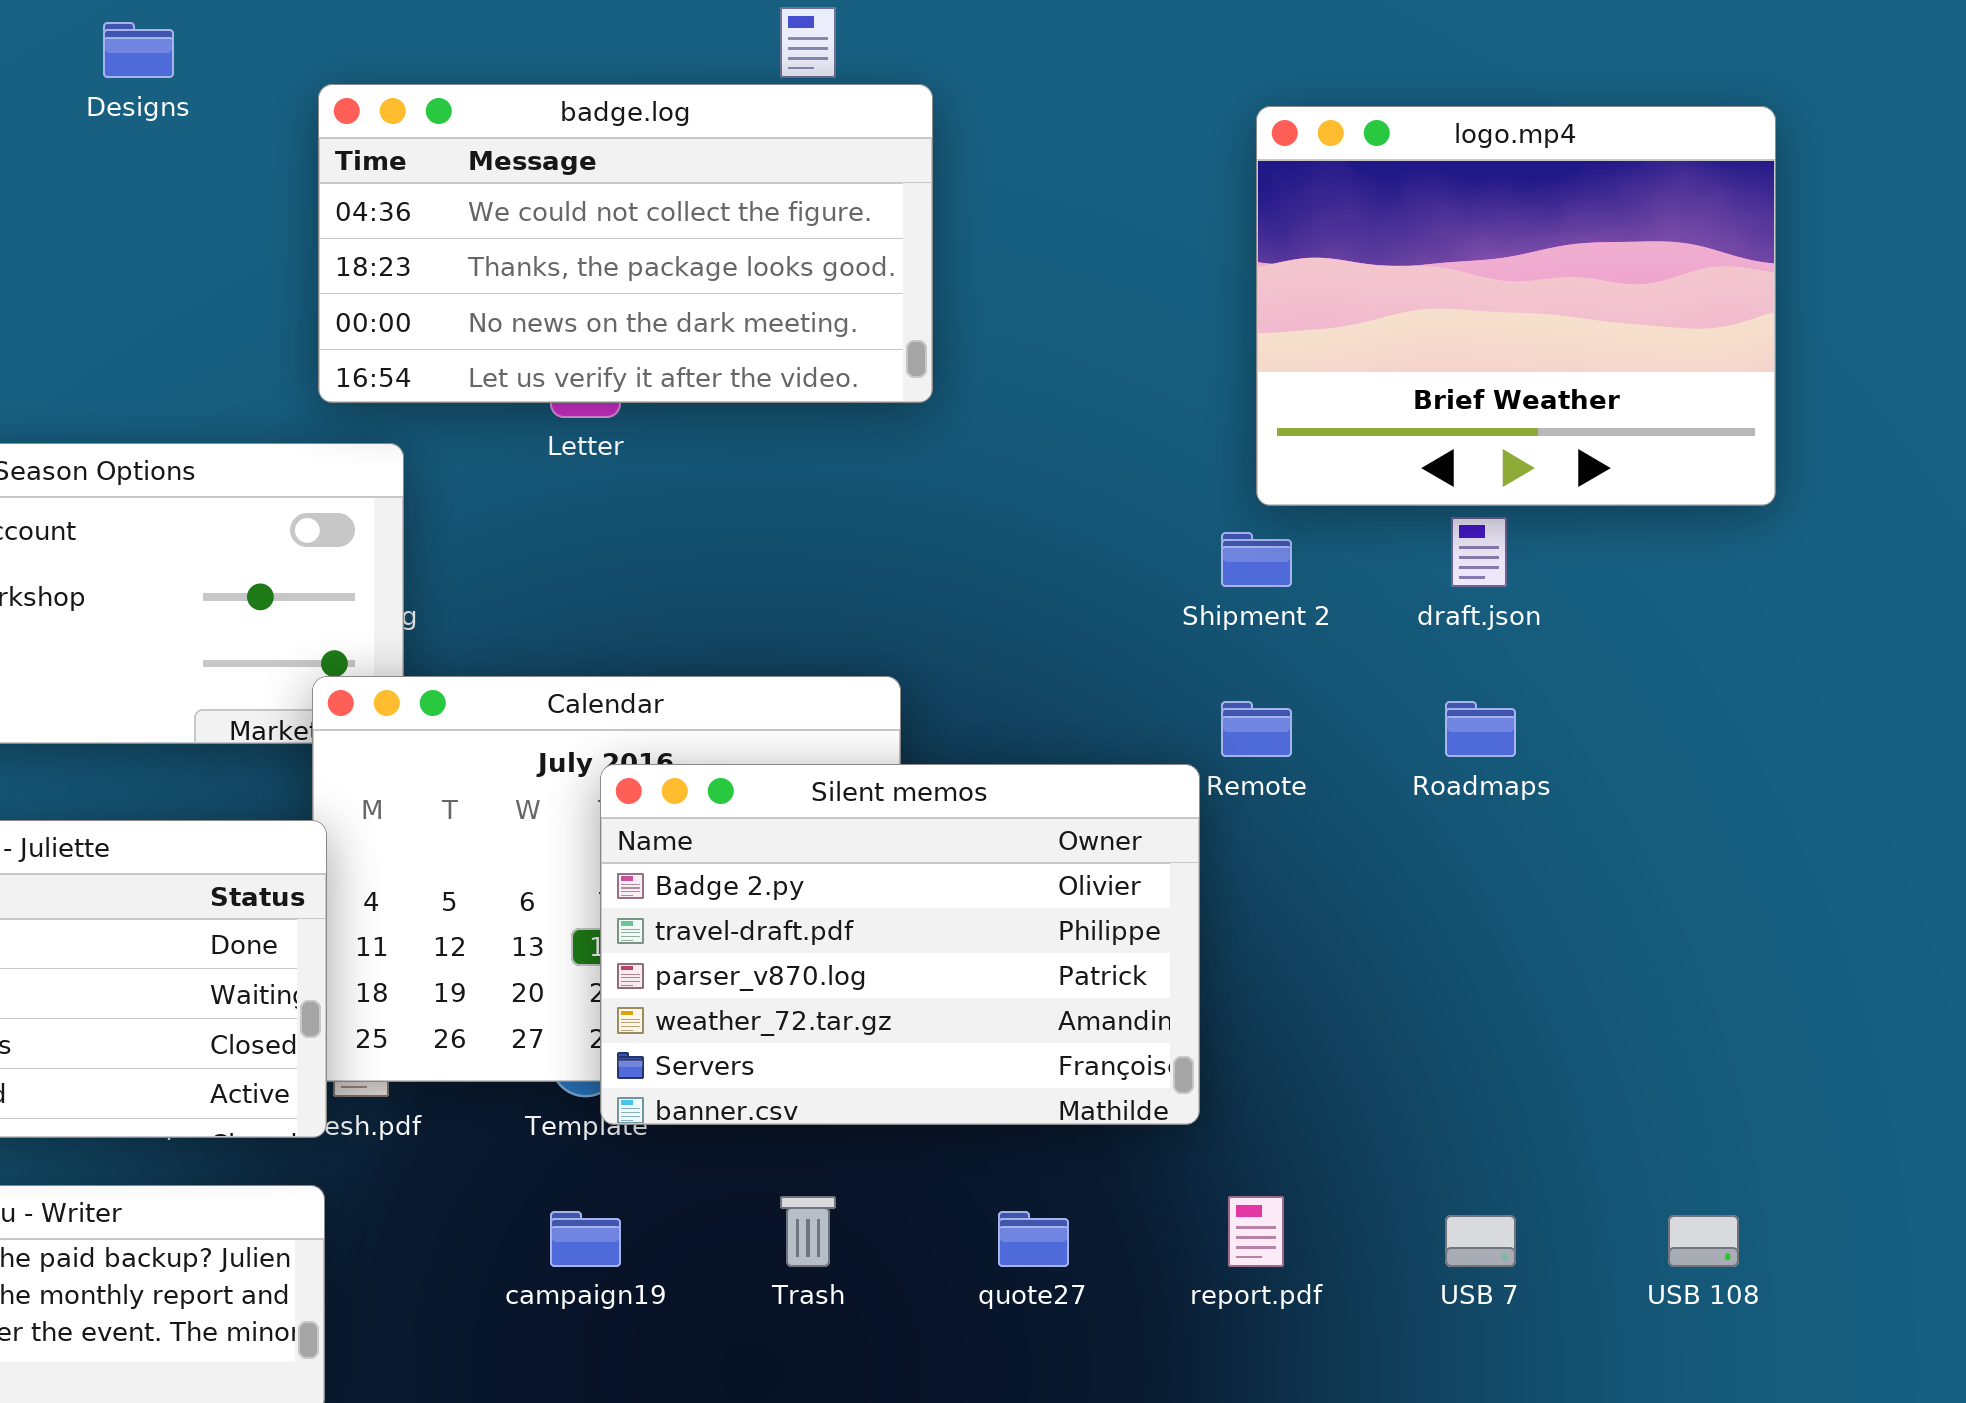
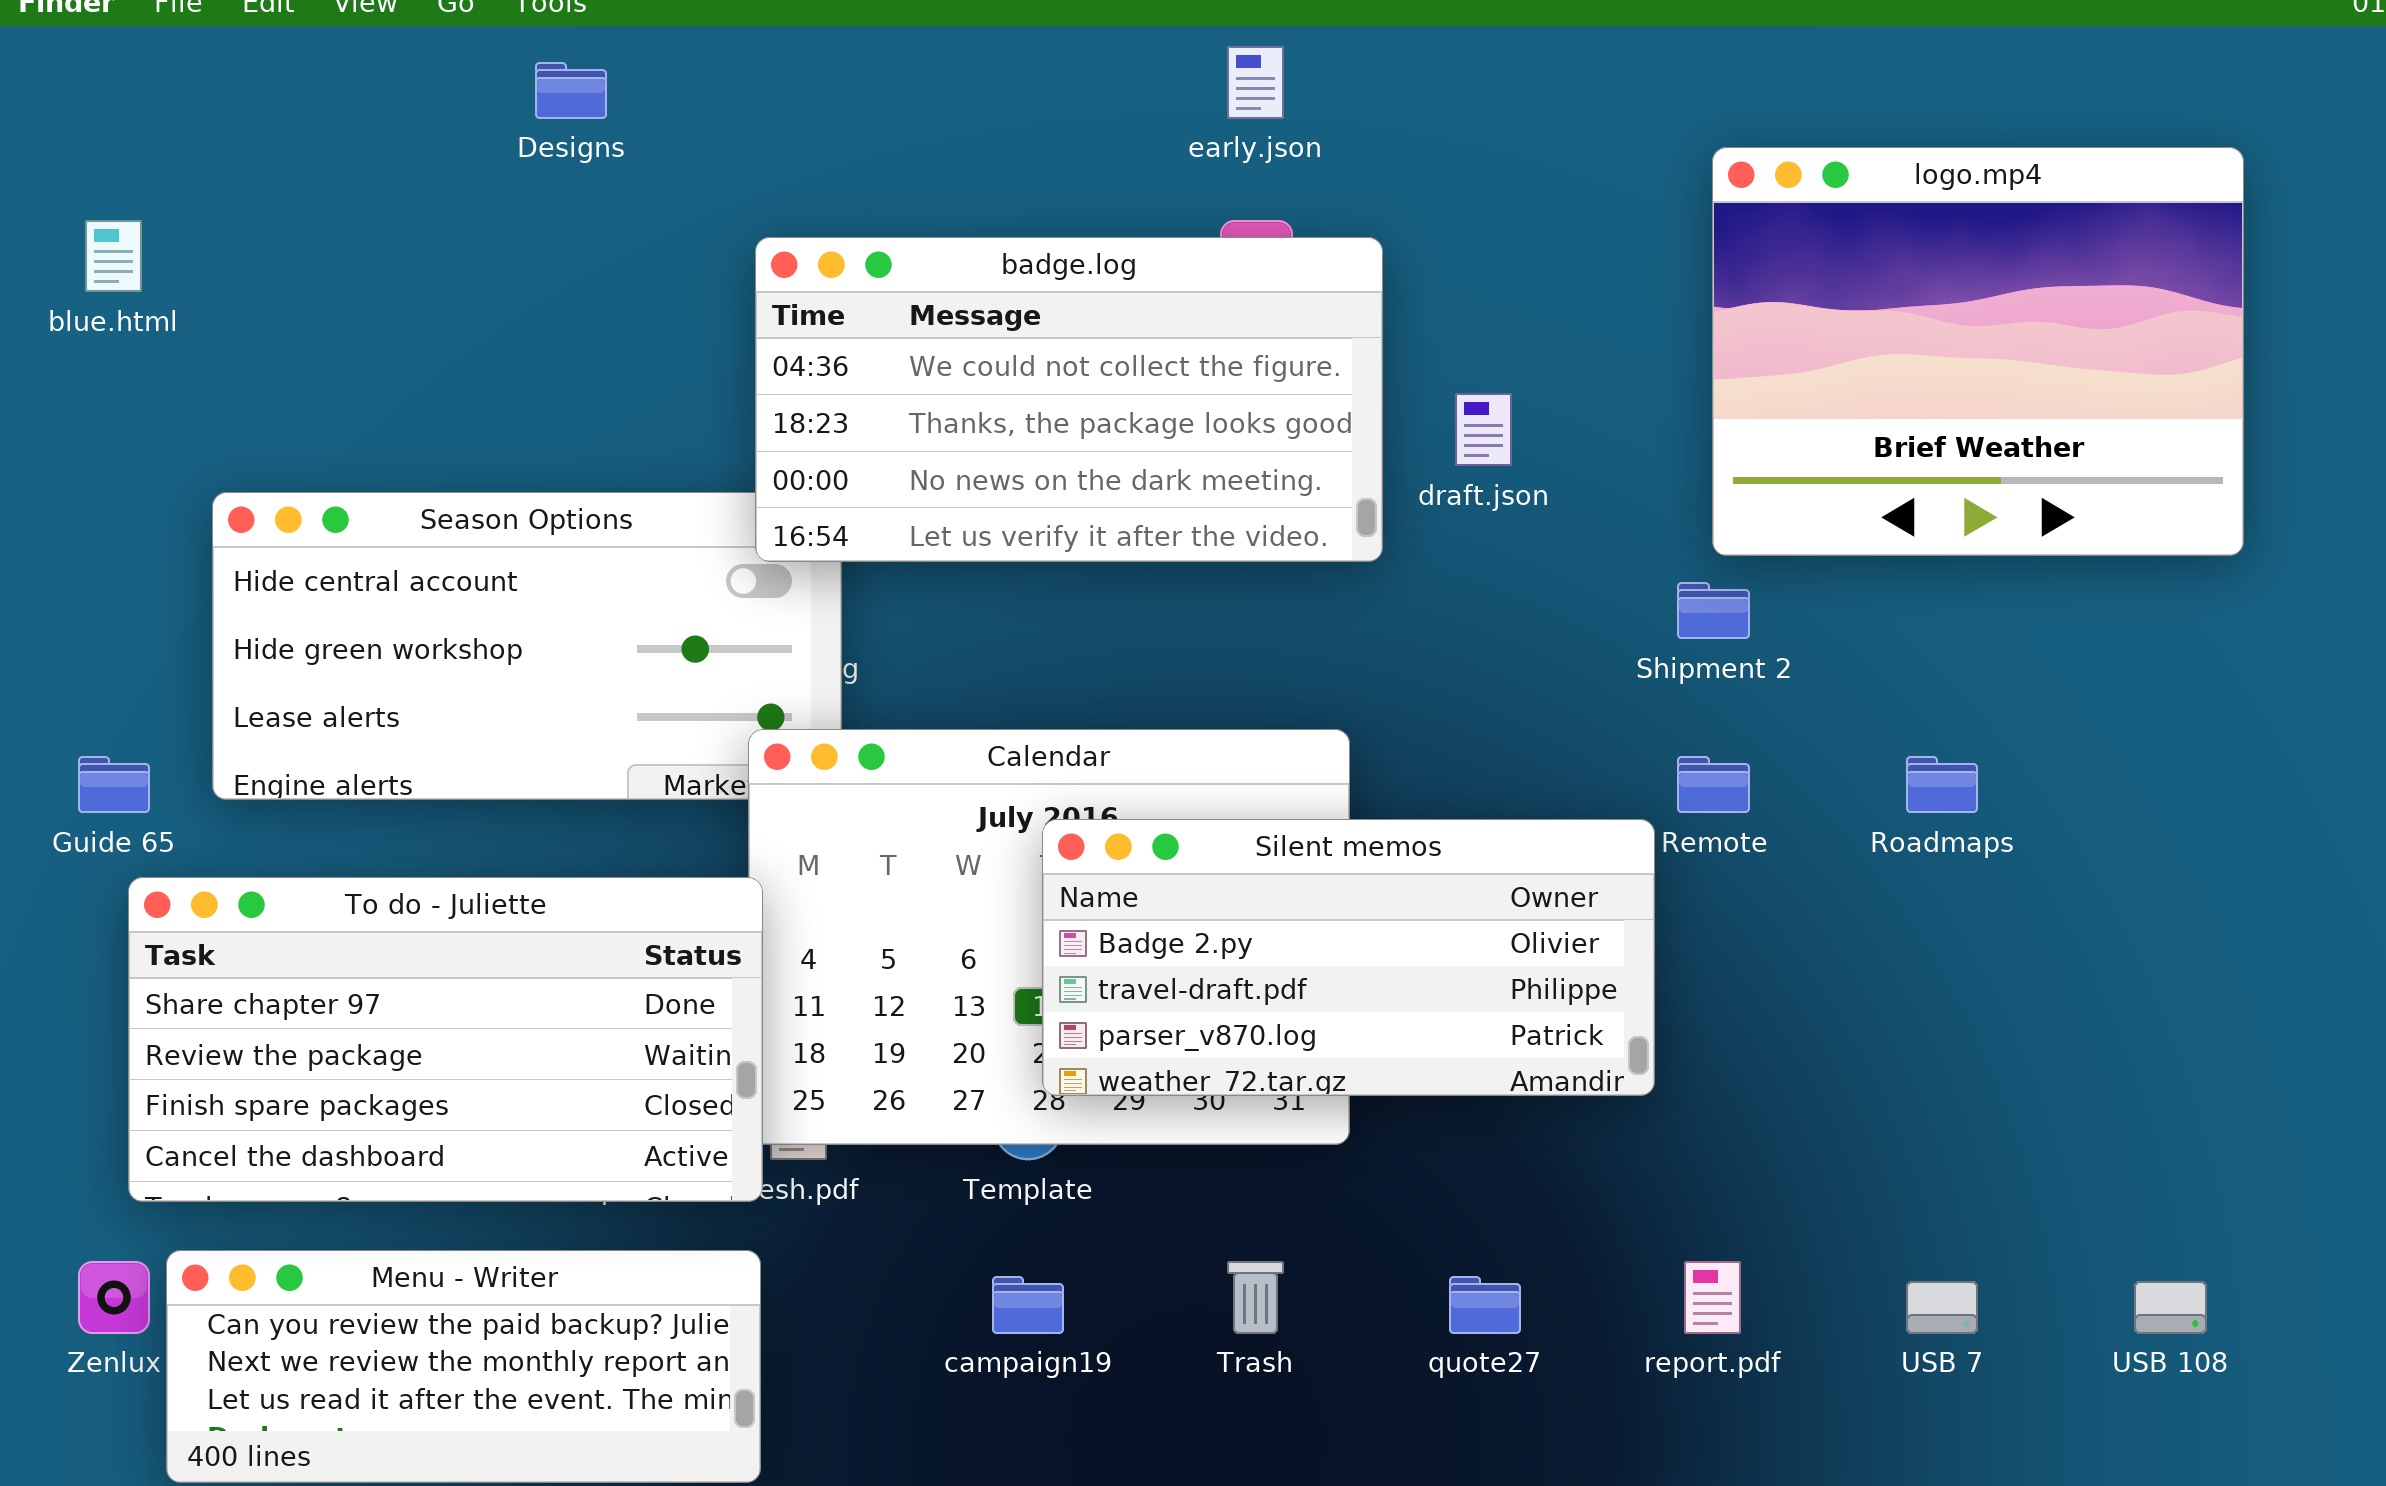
badge.log: [318,84,933,403] -> [755,237,1383,562], moved
draft.json: [1451,517,1507,587] -> [1455,393,1512,466], moved
Silent memos: [600,764,1200,1125] -> [1042,819,1655,1096], resized

